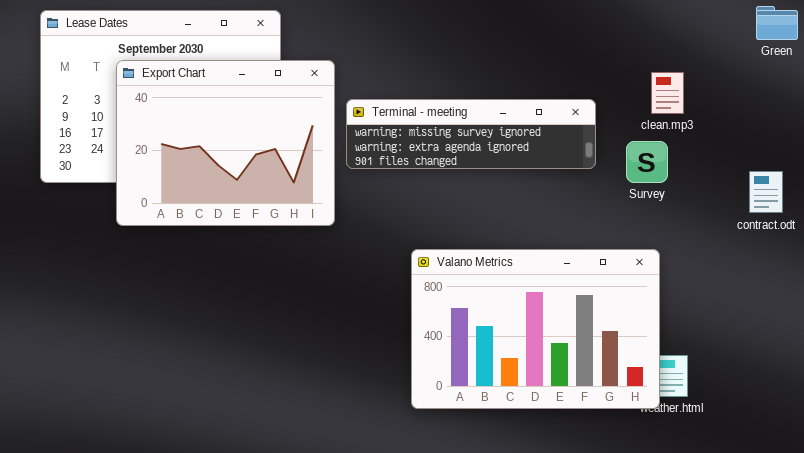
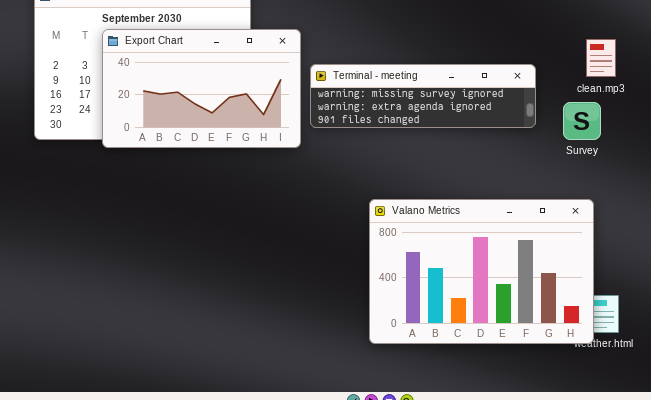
Export Chart: [116,60,335,226] -> [102,29,301,148], resized

